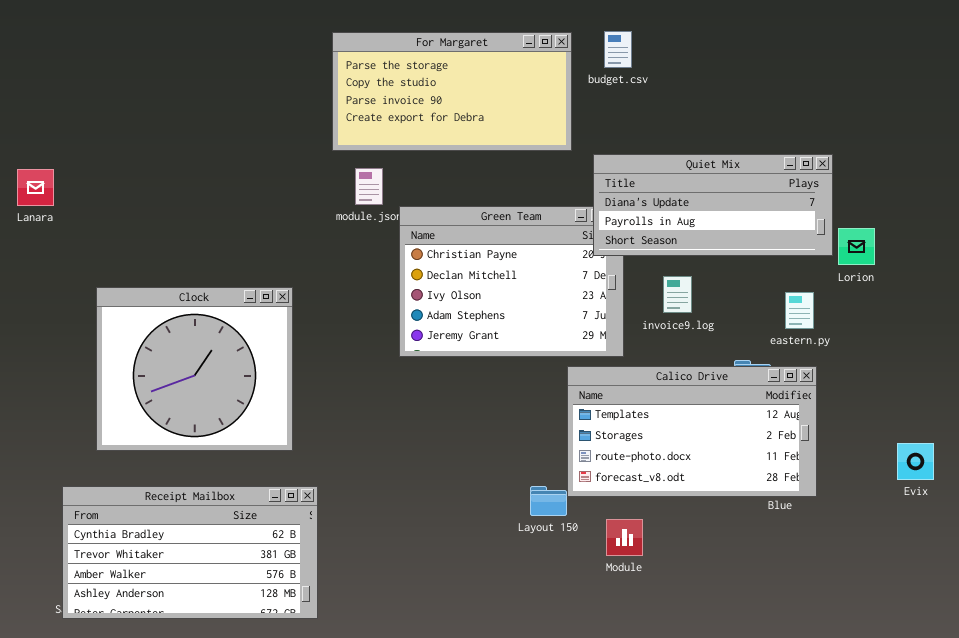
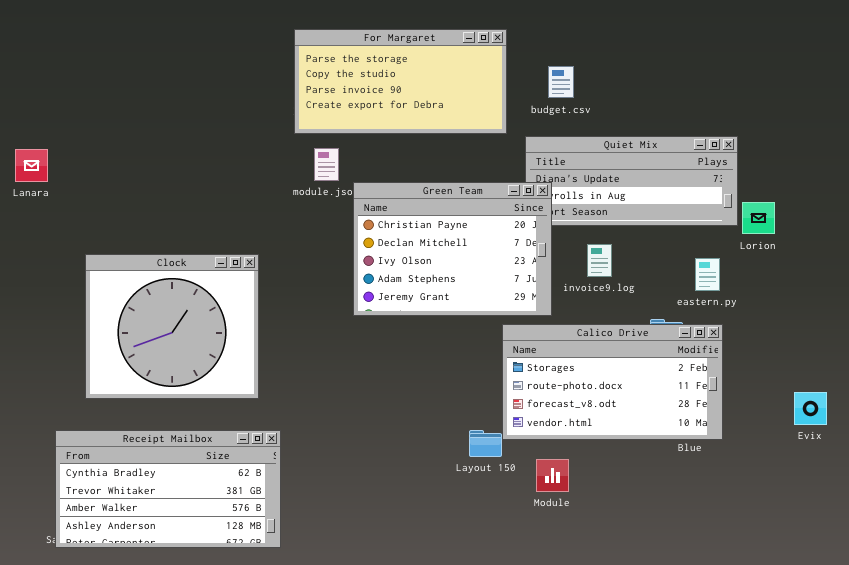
budget.csv: [604,31,632,68] -> [548,66,574,98], moved
Green Team: [399,206,624,357] -> [353,182,552,316], raised
Calico Drive: [567,366,817,497] -> [502,324,723,440], scrolled down 1 row

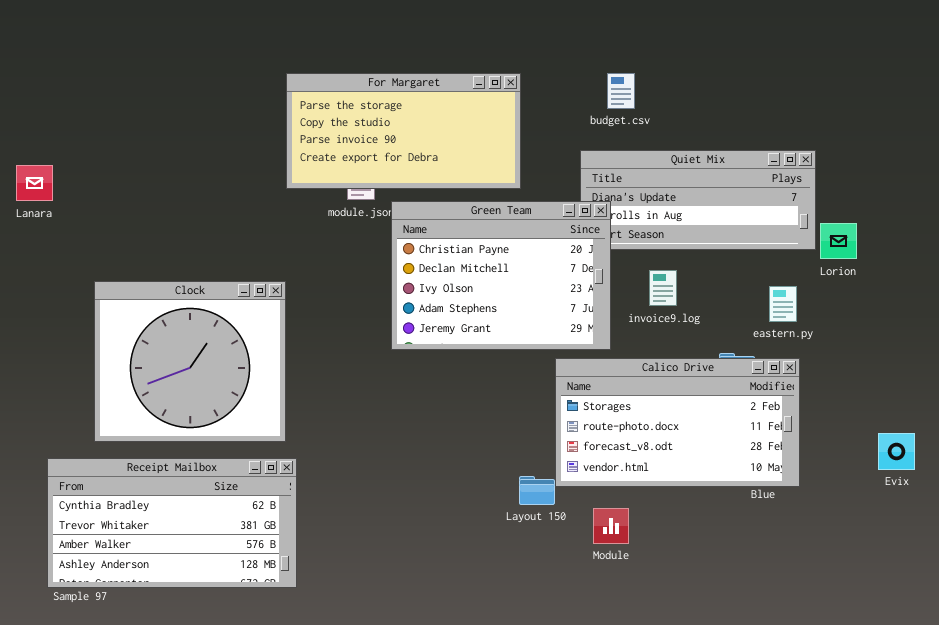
For Margaret: [294,29,507,134] -> [286,73,521,189], moved
Receipt Mailbox: [55,430,281,548] -> [47,458,297,588], moved

